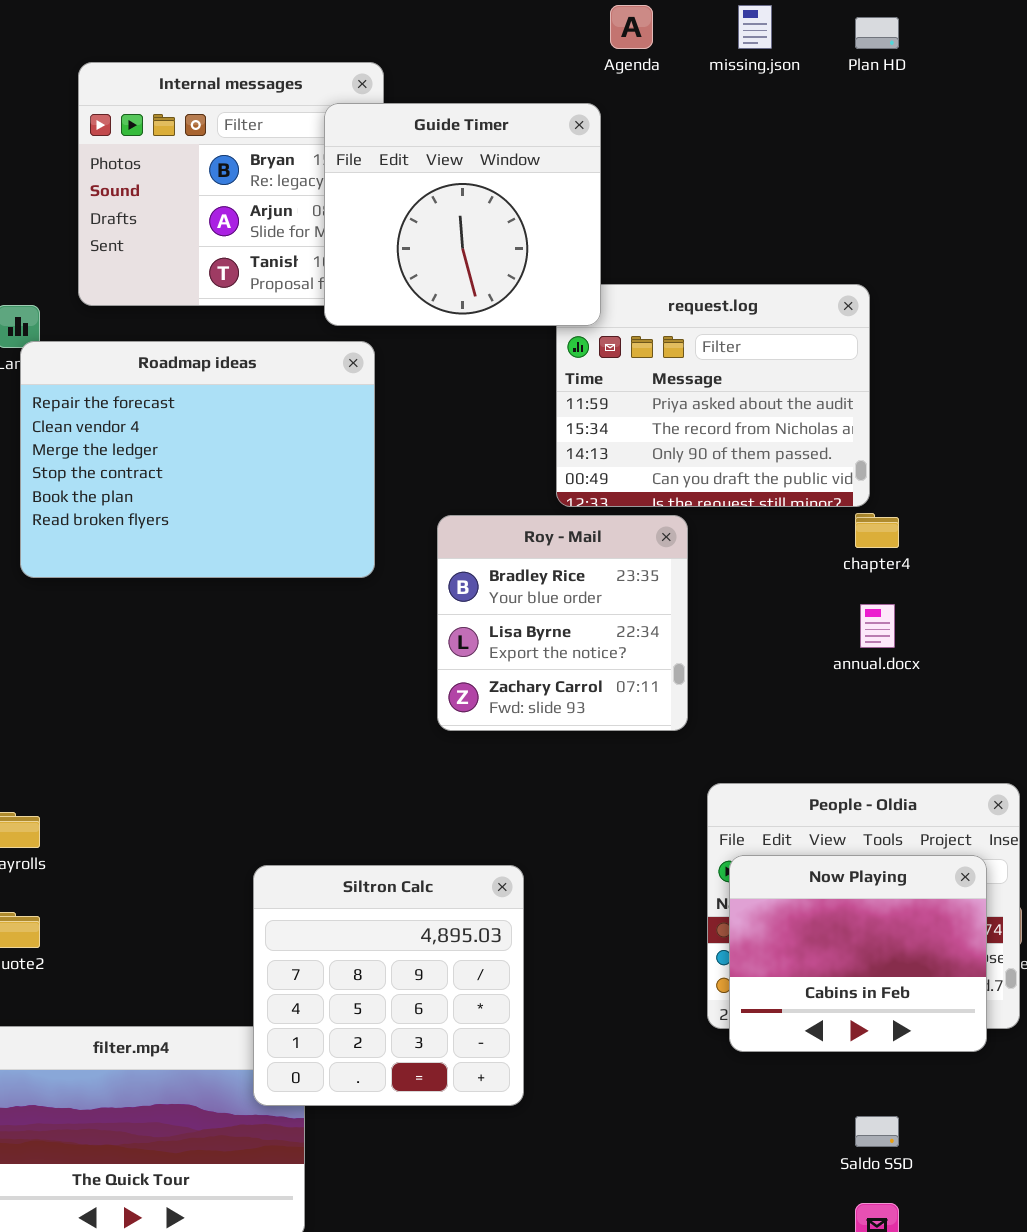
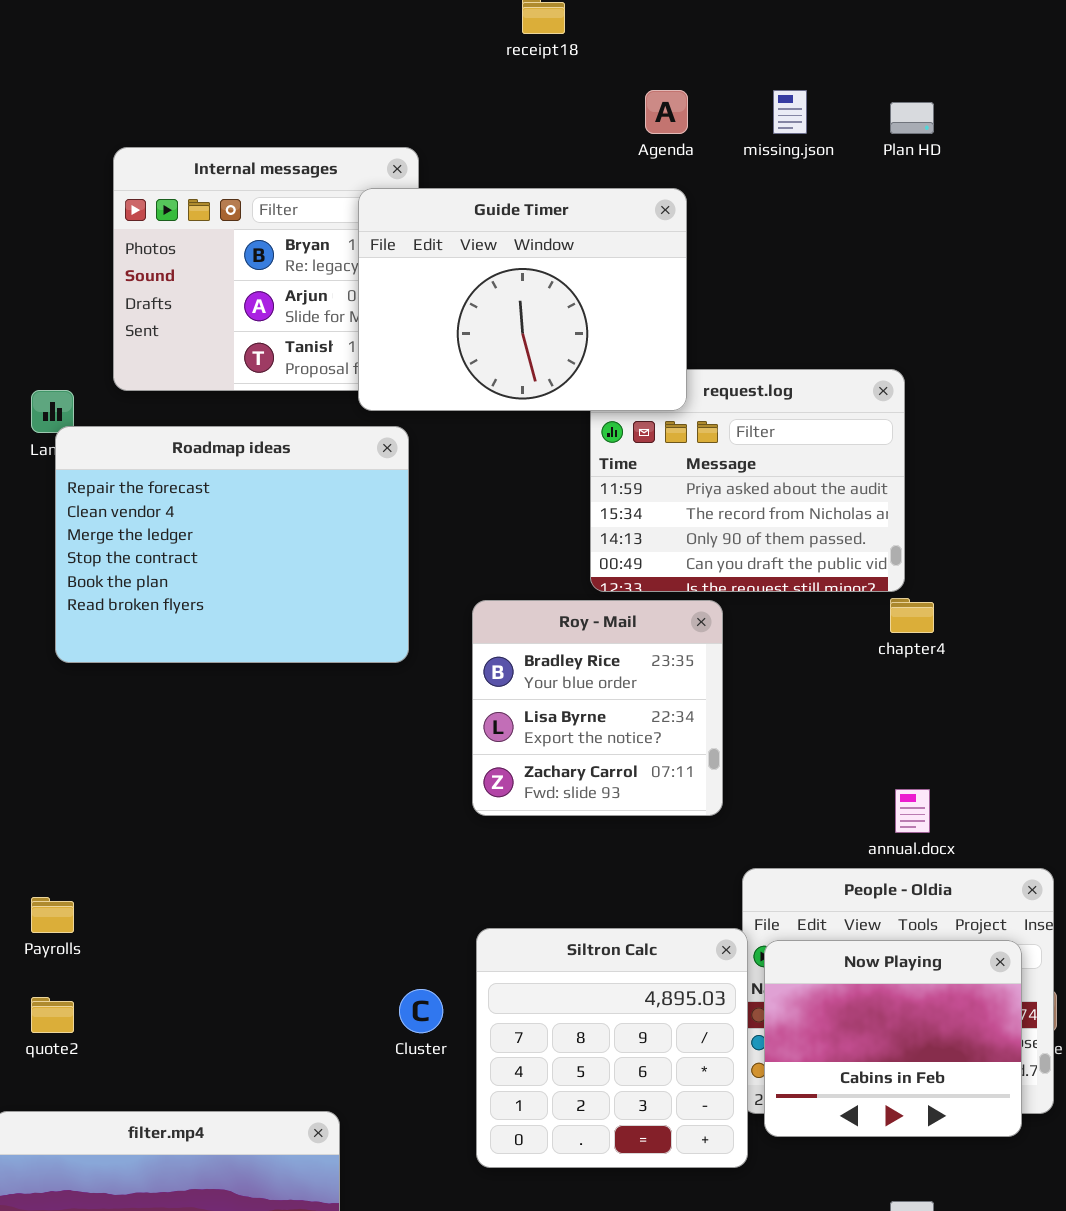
Guide Timer: [324,103,601,326] -> [358,188,687,411], resized
annual.docx: [860,604,895,648] -> [895,789,930,833], moved
Siltron Calc: [253,865,524,1106] -> [476,928,748,1168], moved

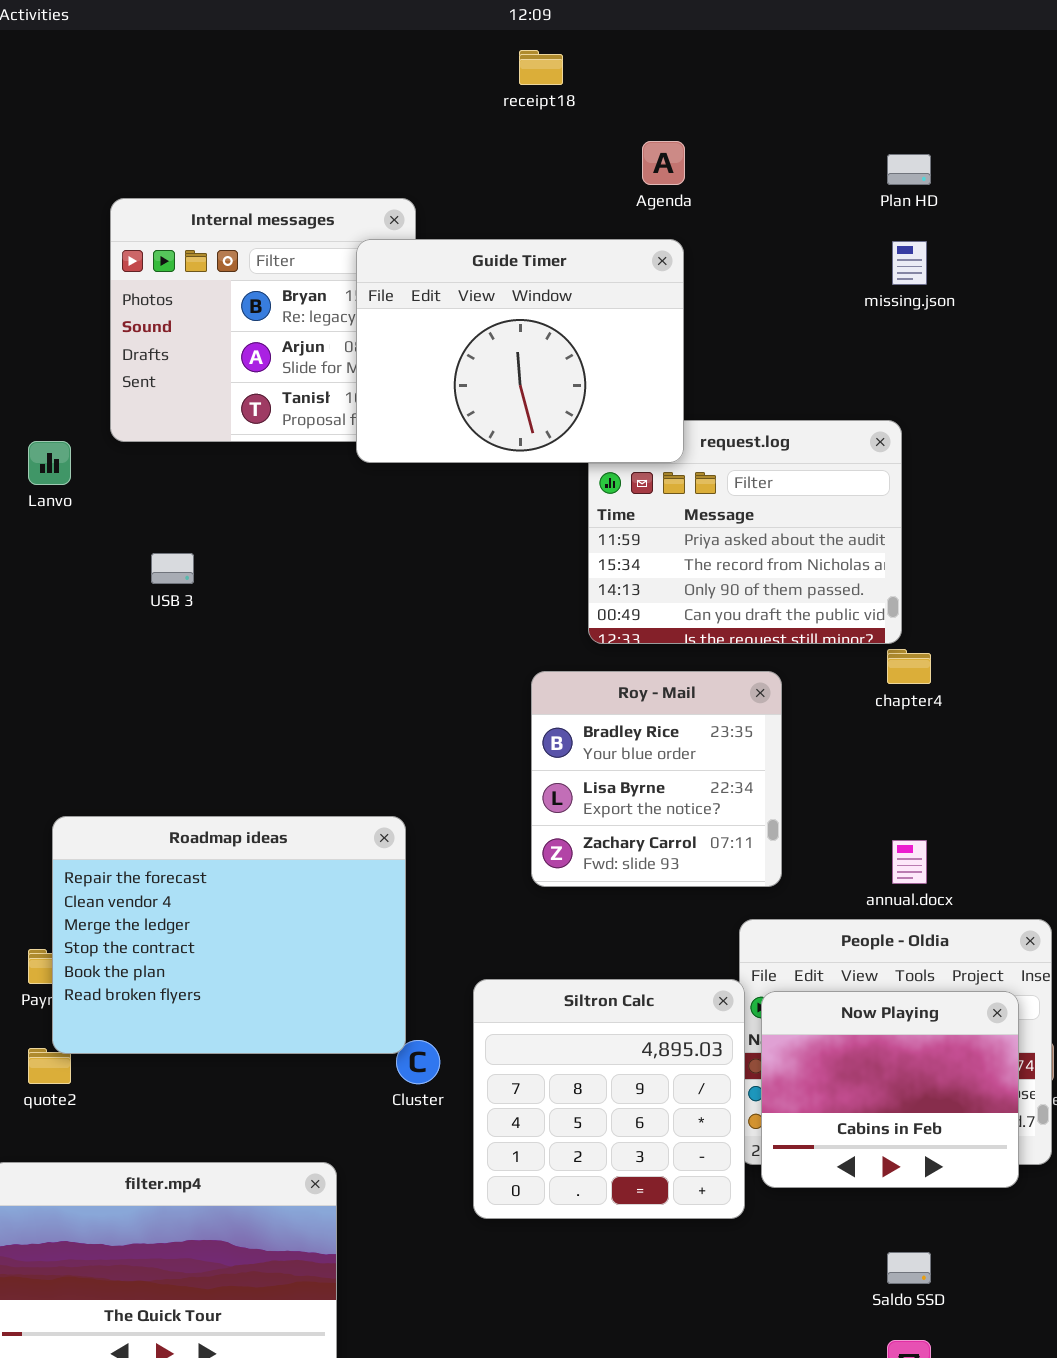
missing.json: [773,90,807,134] -> [892,241,927,285], moved
Roadmap ideas: [55,426,409,663] -> [52,816,406,1054], moved
Roy - Mail: [472,600,723,816] -> [531,671,782,887], moved

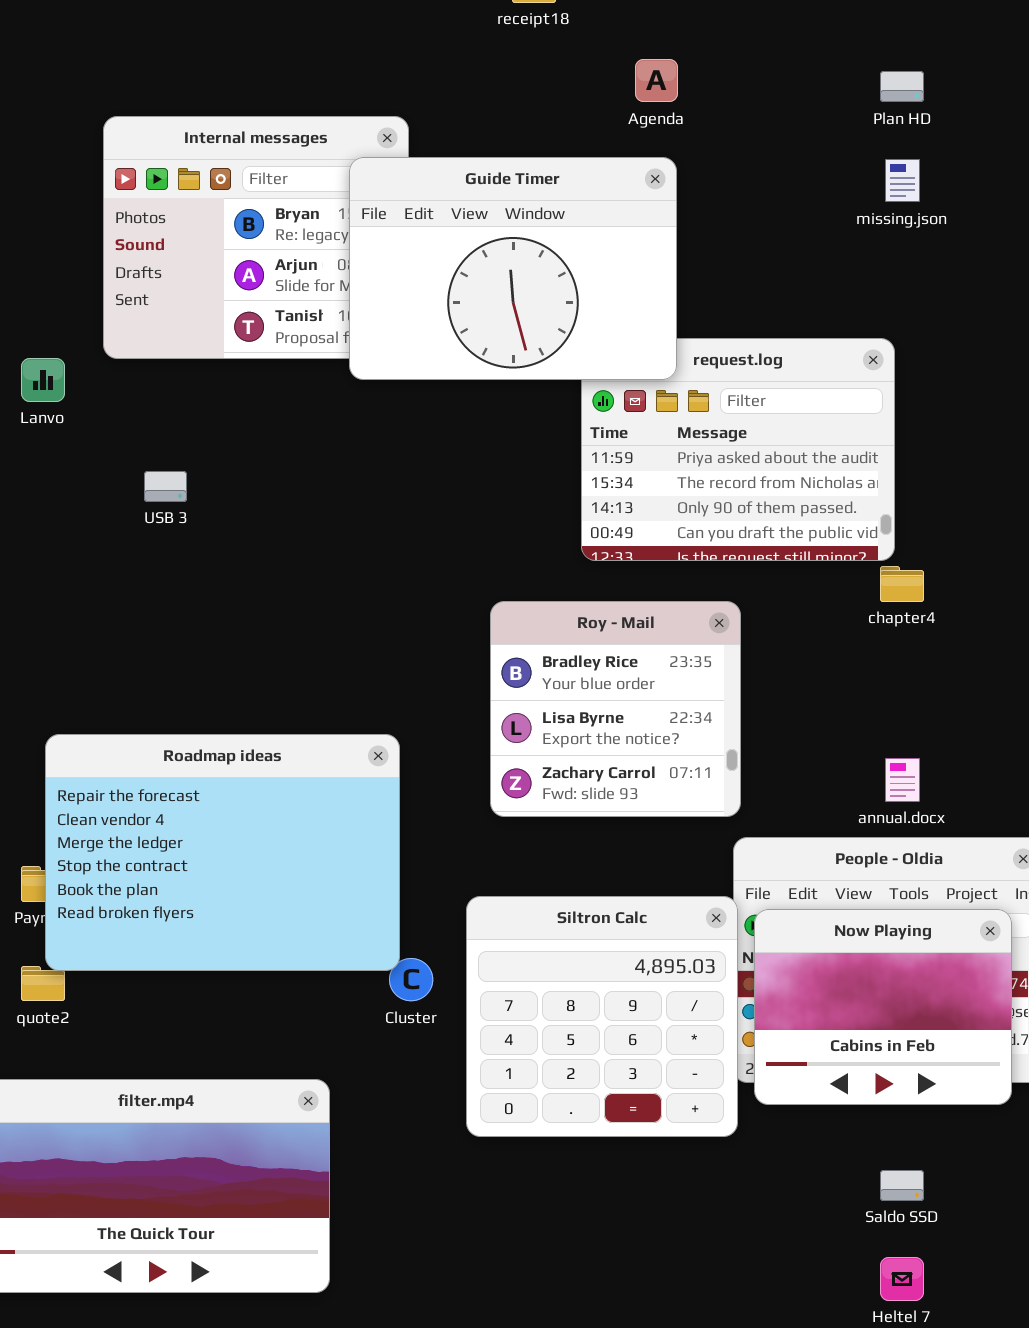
Roy - Mail: [531,671,782,887] -> [490,601,741,817], moved

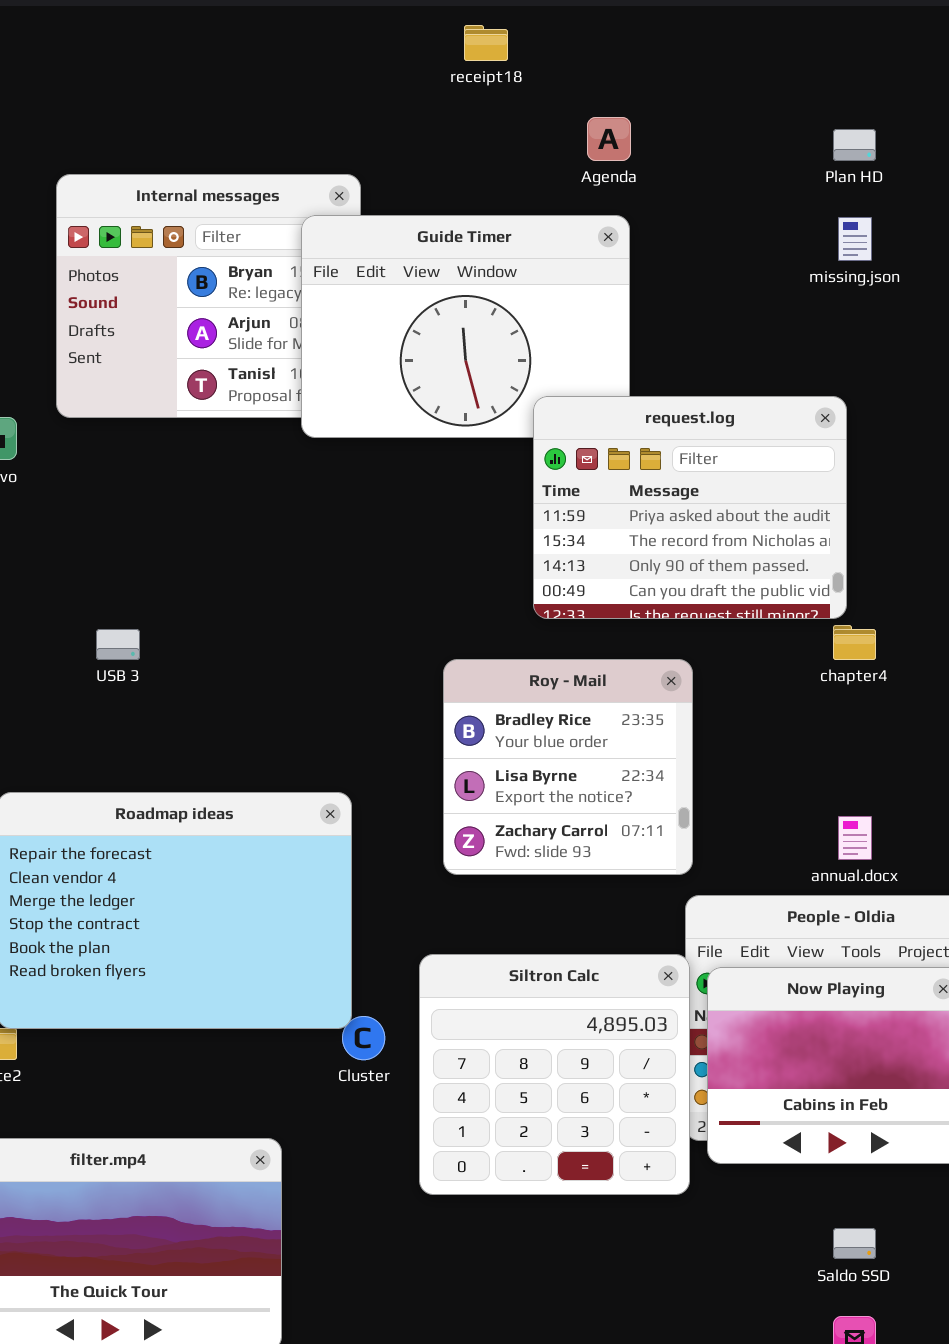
request.log: [581,338,895,561] -> [533,396,847,619], raised
USB 3: [144,471,187,502] -> [96,629,140,660], moved

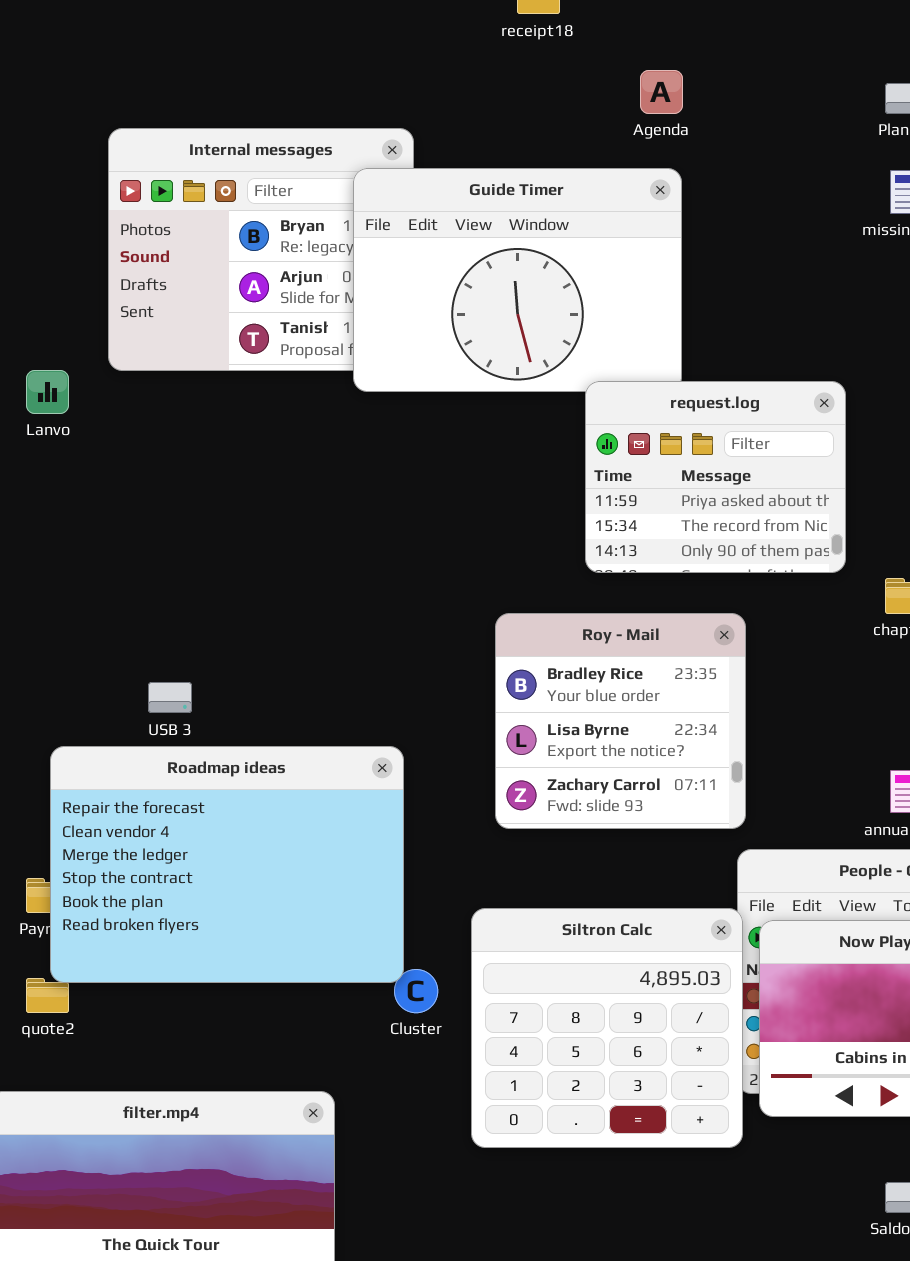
request.log: [533,396,847,619] -> [585,381,846,573], resized
USB 3: [96,629,140,660] -> [148,682,192,713], moved

